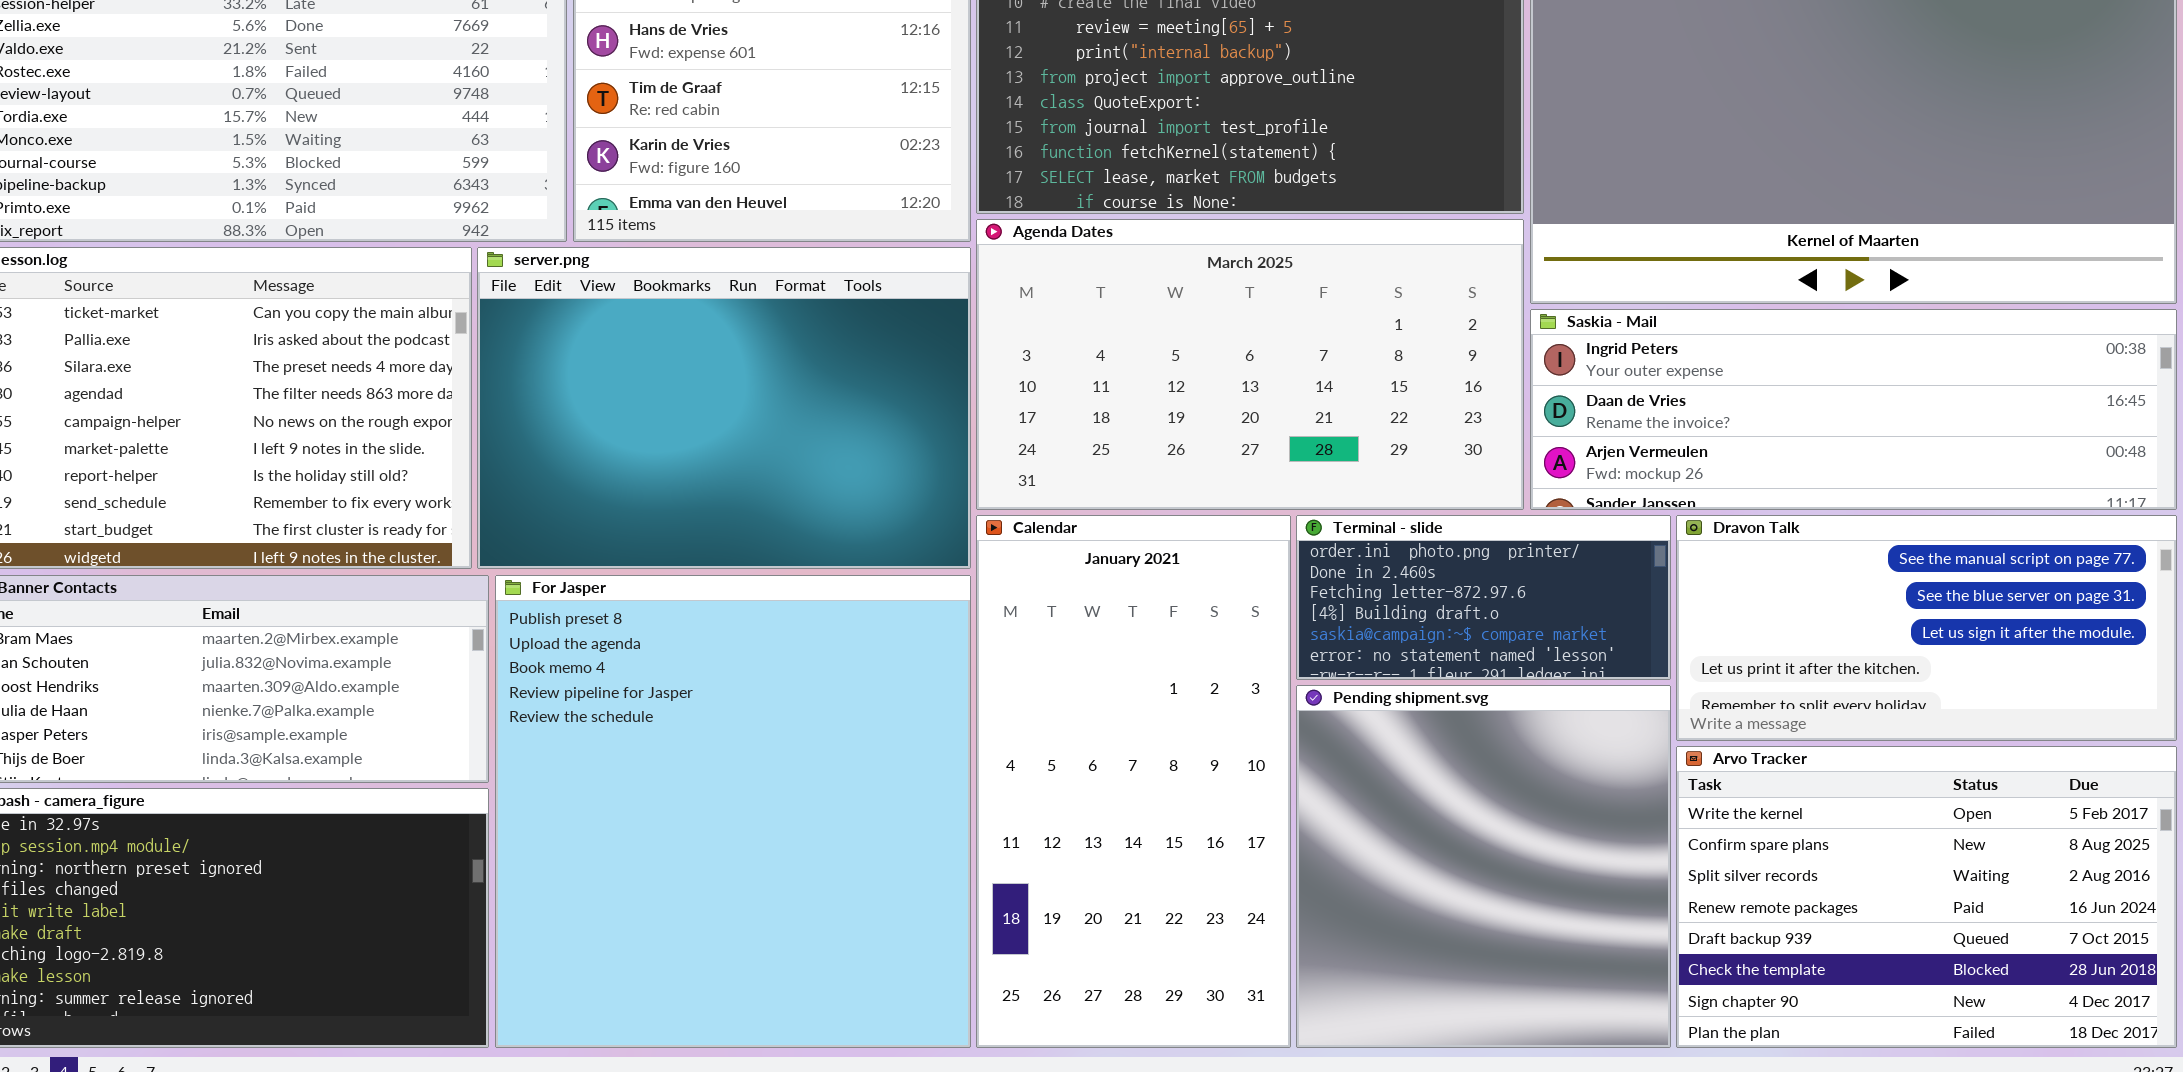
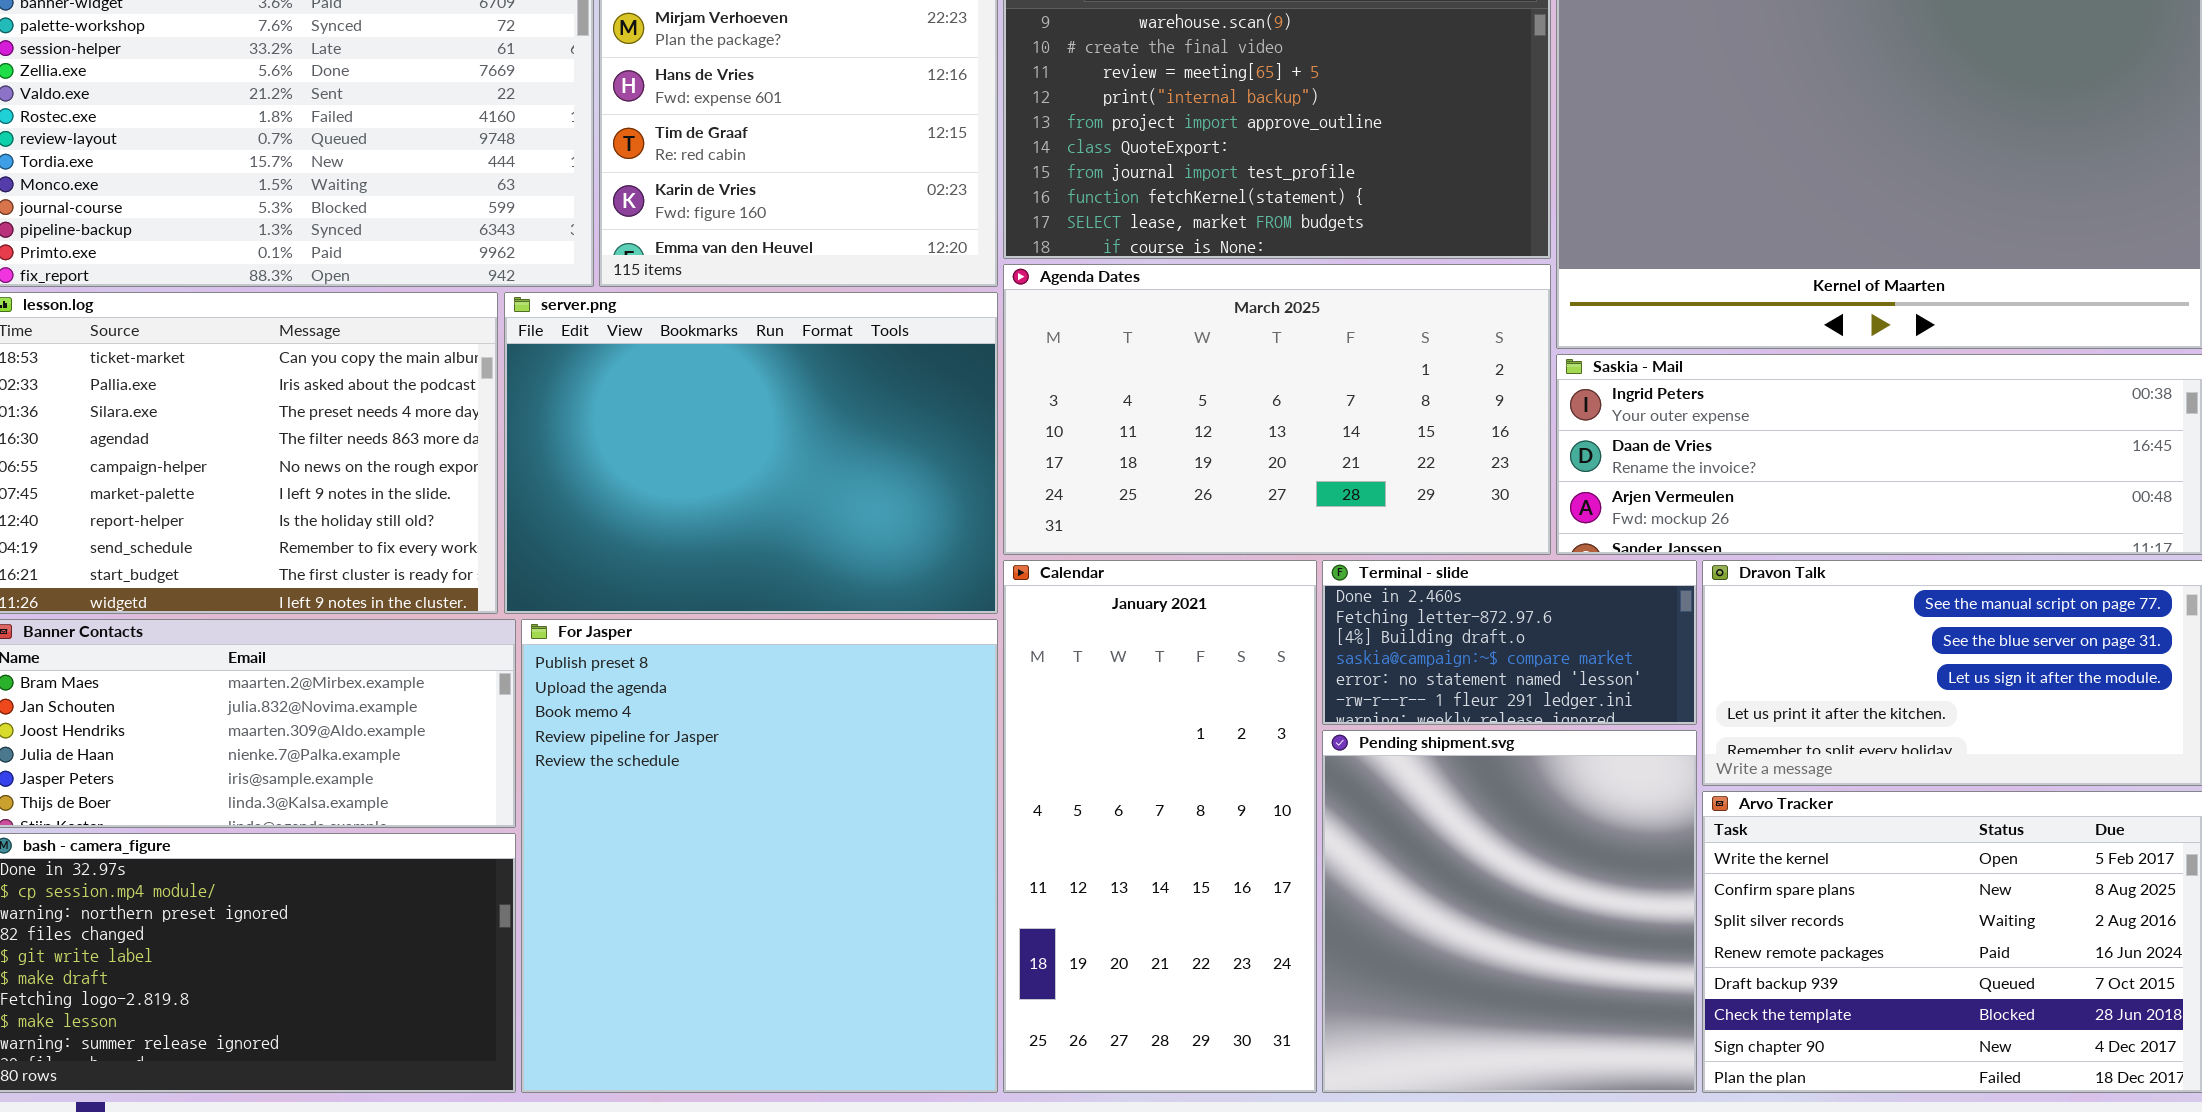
Terminal - slide: [1296,515,1671,680] -> [1322,560,1697,725], scrolled down 1 row

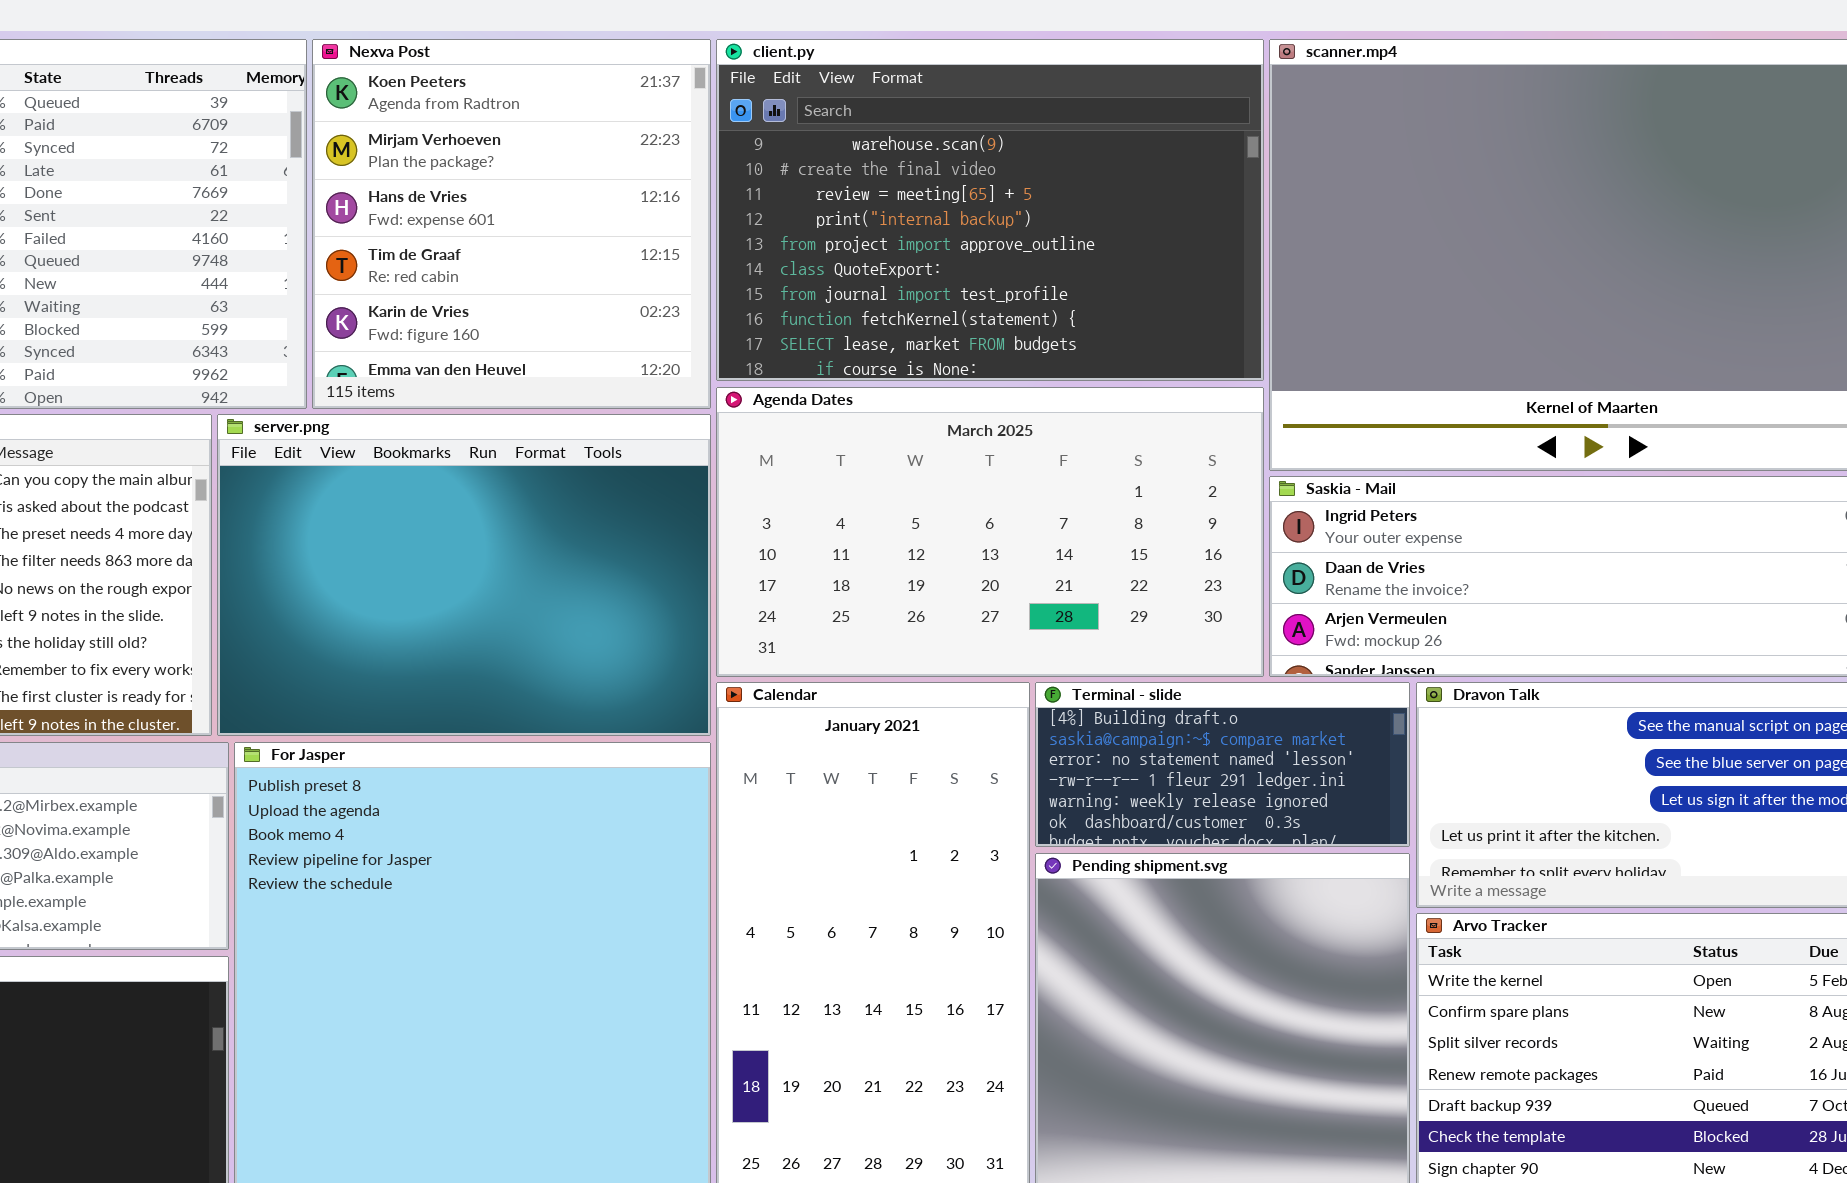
Terminal - slide: [1322,560,1697,725] -> [1035,682,1410,847], scrolled down 2 rows

